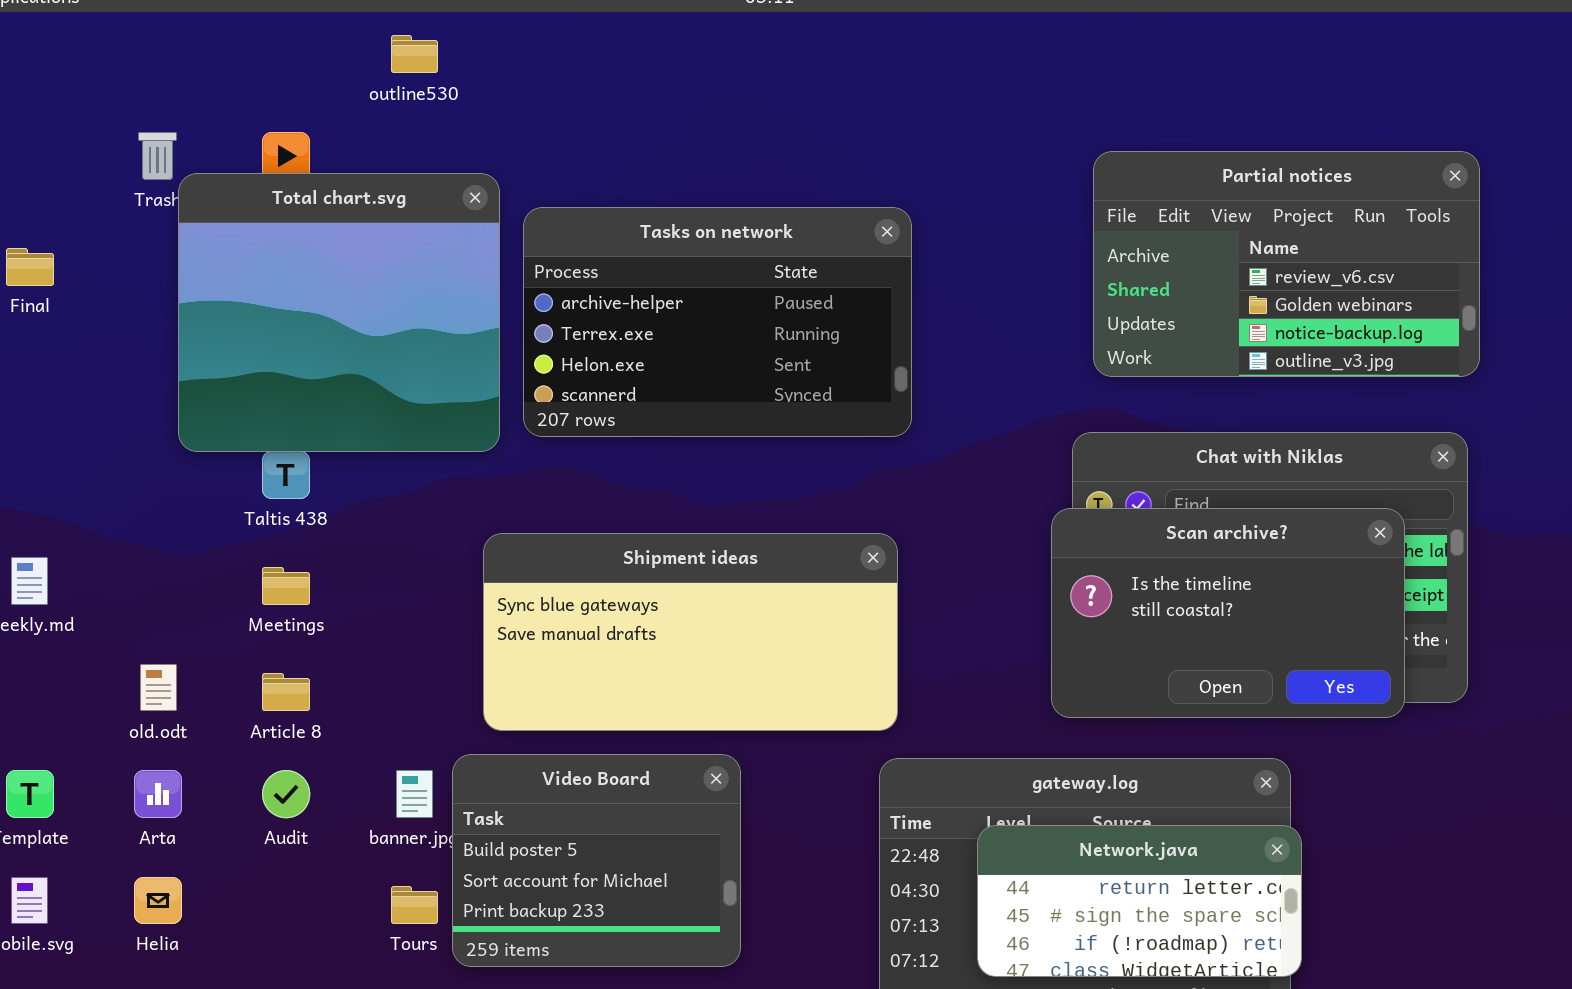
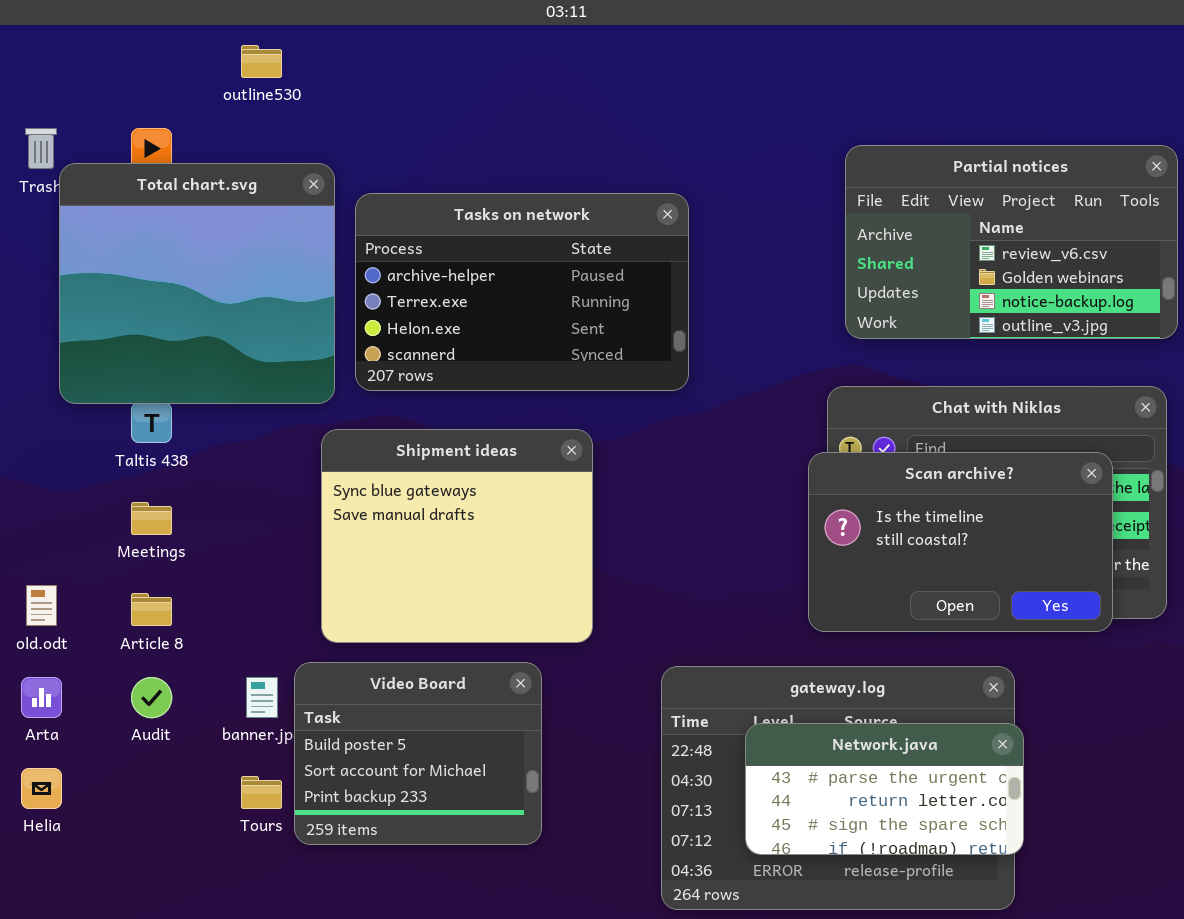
Shipment ideas: [483,533,898,731] -> [321,429,593,643], resized
Network.java: [977,825,1302,977] -> [745,723,1024,855], scrolled up 1 row

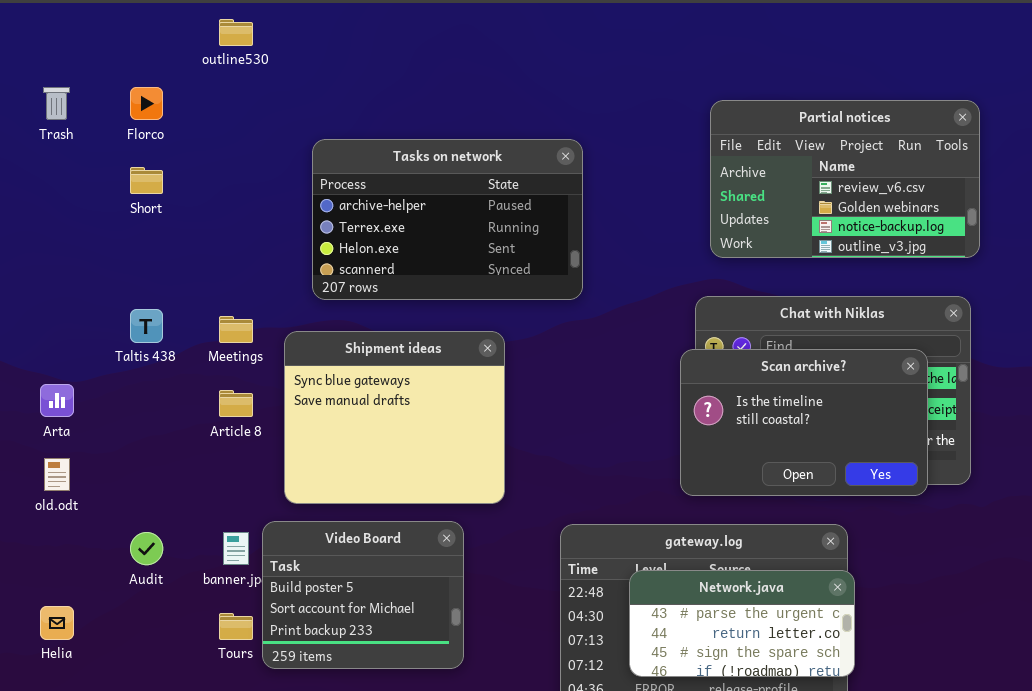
Total chart.svg: [59,163,335,404] -> none, closed
Meetings: [131,502,172,535] -> [219,316,253,343], moved
Article 8: [131,593,172,626] -> [219,390,253,417], moved
Arta: [21,677,62,718] -> [40,384,74,417], moved

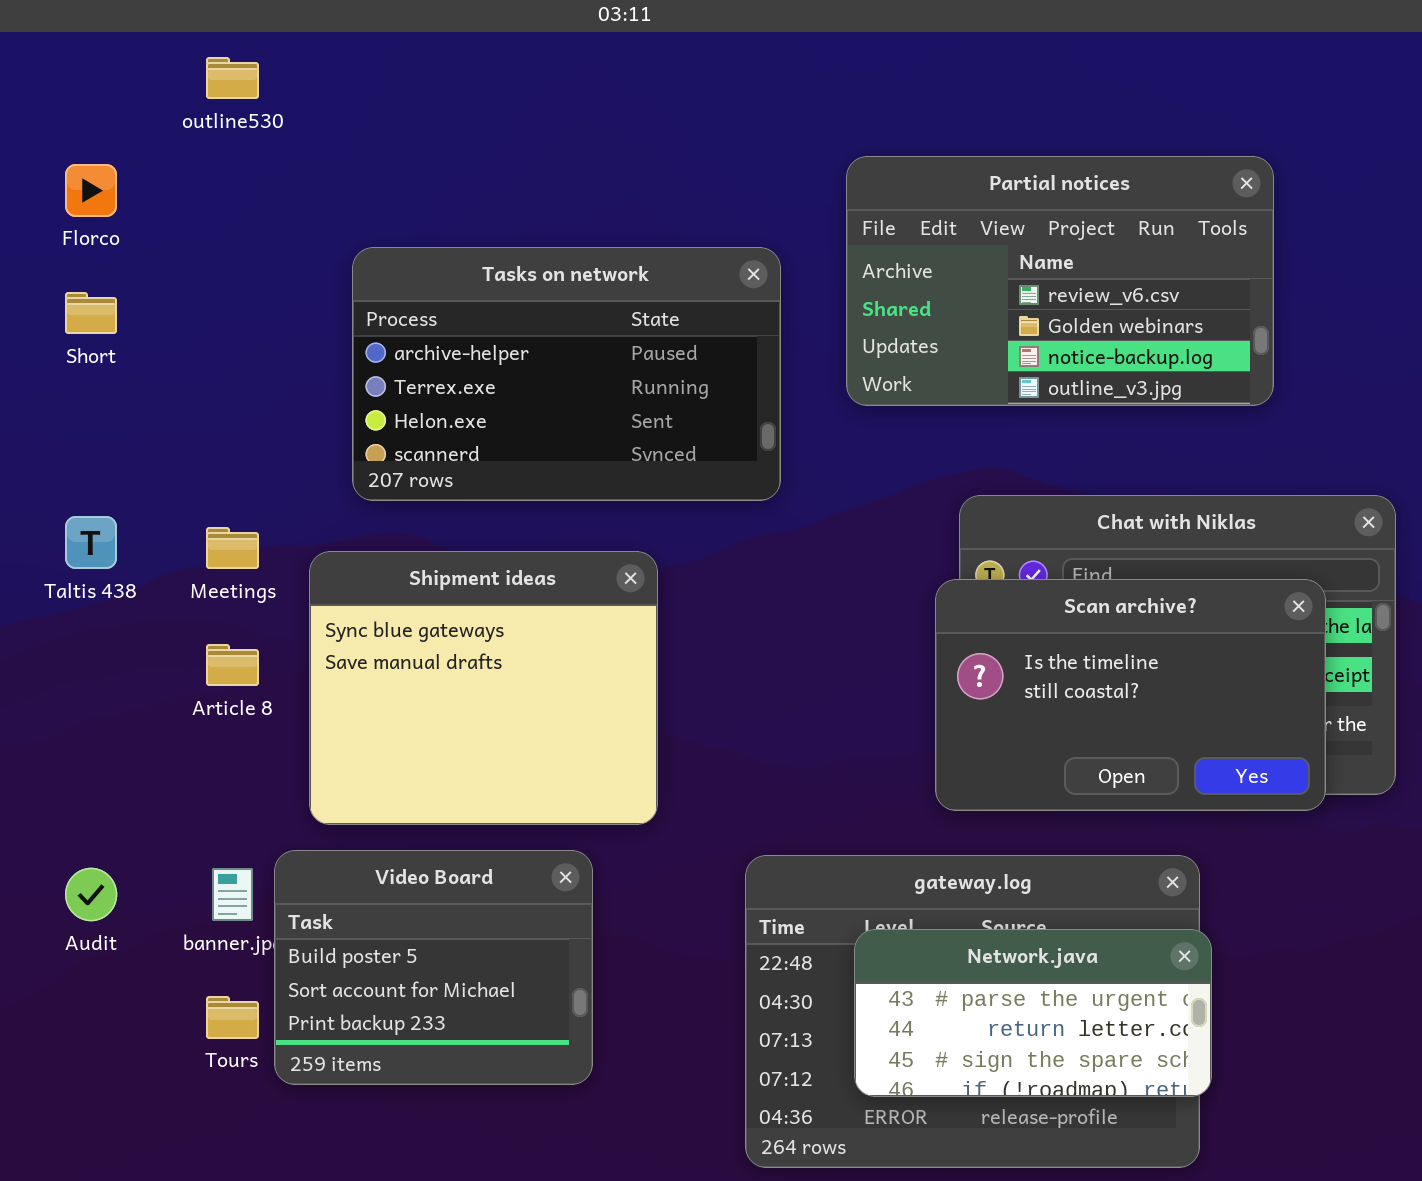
Partial notices: [710,100,980,258] -> [846,156,1274,406], moved

